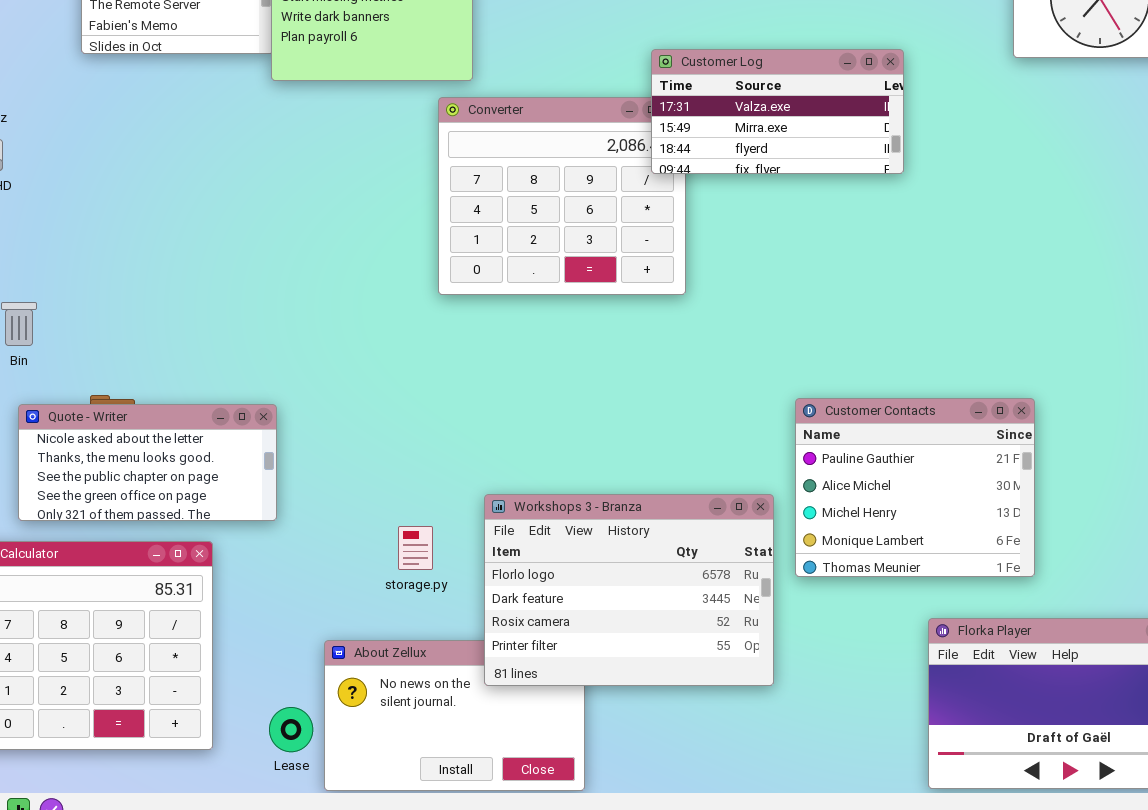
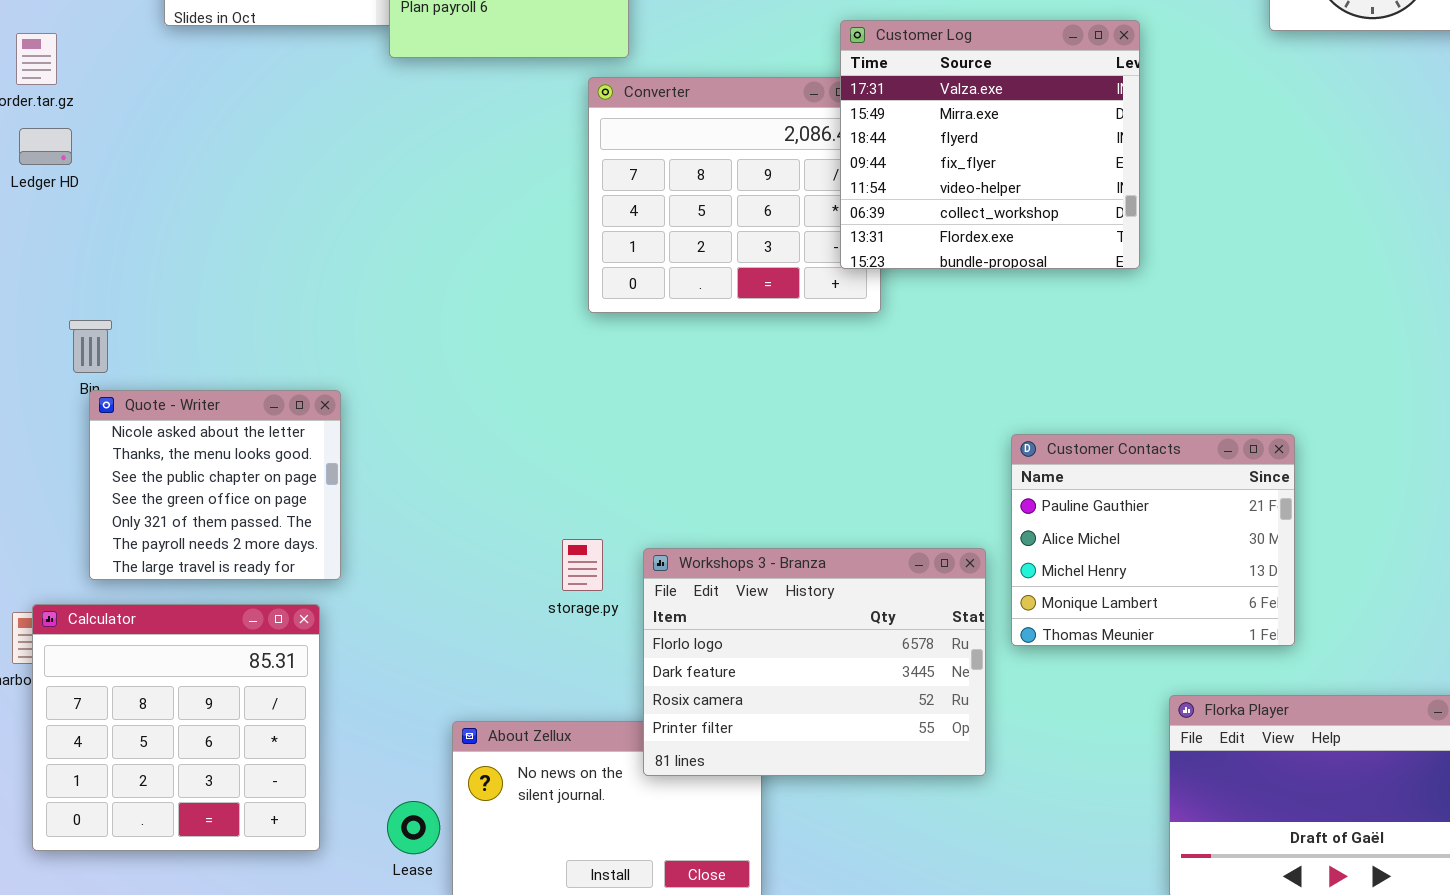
Customer Log: [651,49,904,174] -> [840,20,1140,269], resized
Quote - Writer: [18,404,277,521] -> [89,390,341,580], resized
storage.py: [398,526,433,570] -> [562,539,603,591], moved

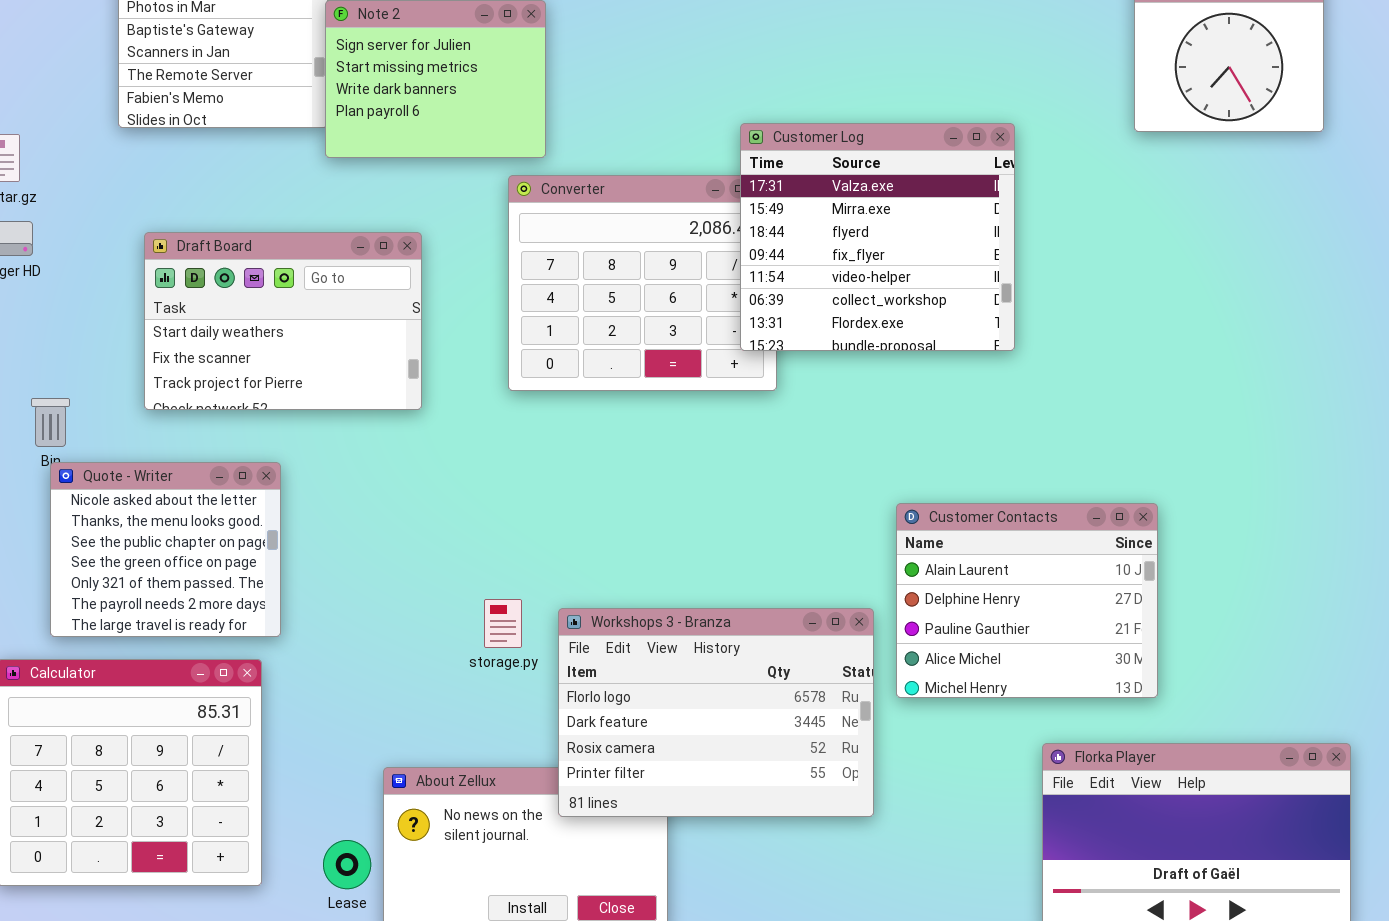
Draft Board: none -> [144,232,422,410], opened
Customer Contacts: [1011,434,1295,646] -> [896,503,1158,698], scrolled up 2 rows

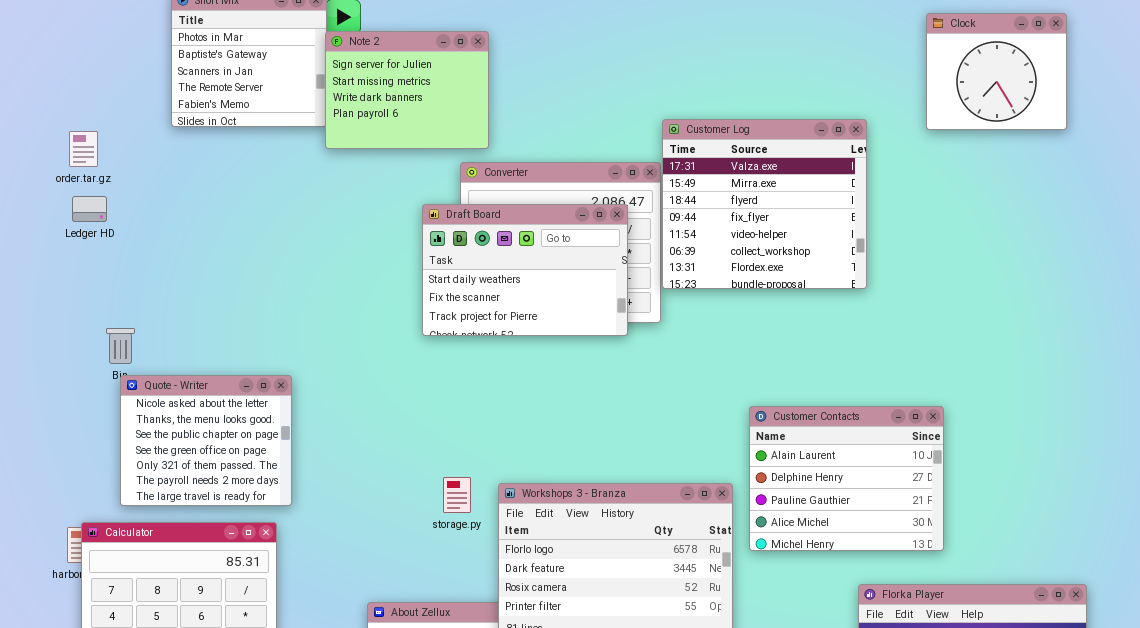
Customer Log: [740,123,1015,351] -> [662,119,867,289], moved
Draft Board: [144,232,422,410] -> [422,204,628,336], moved

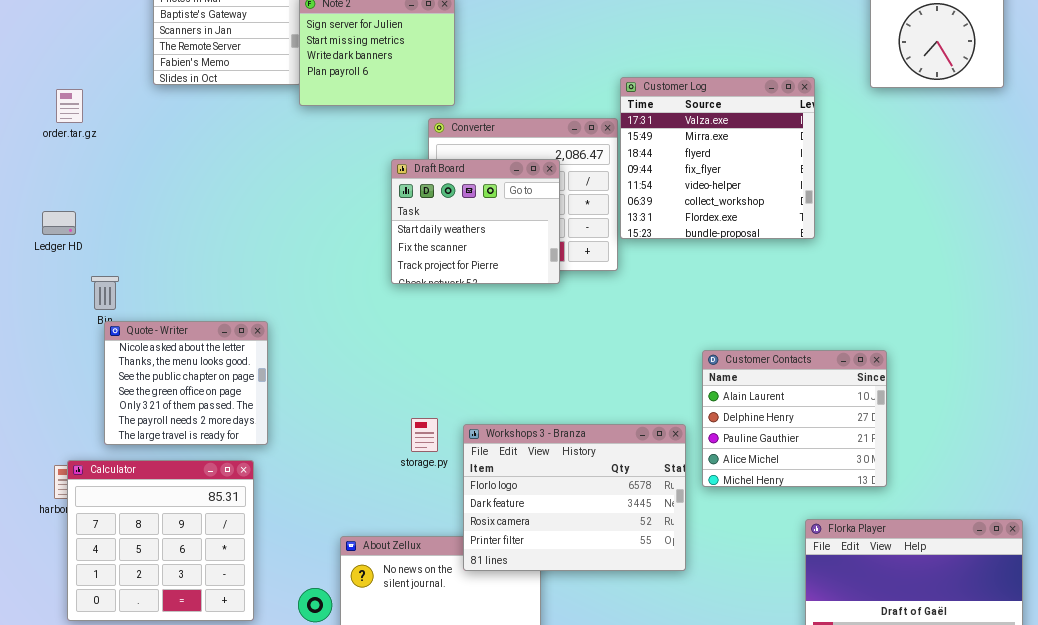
Ledger HD: [72,196,107,222] -> [42,211,76,235], moved
Draft Board: [422,204,628,336] -> [391,159,560,284], resized

